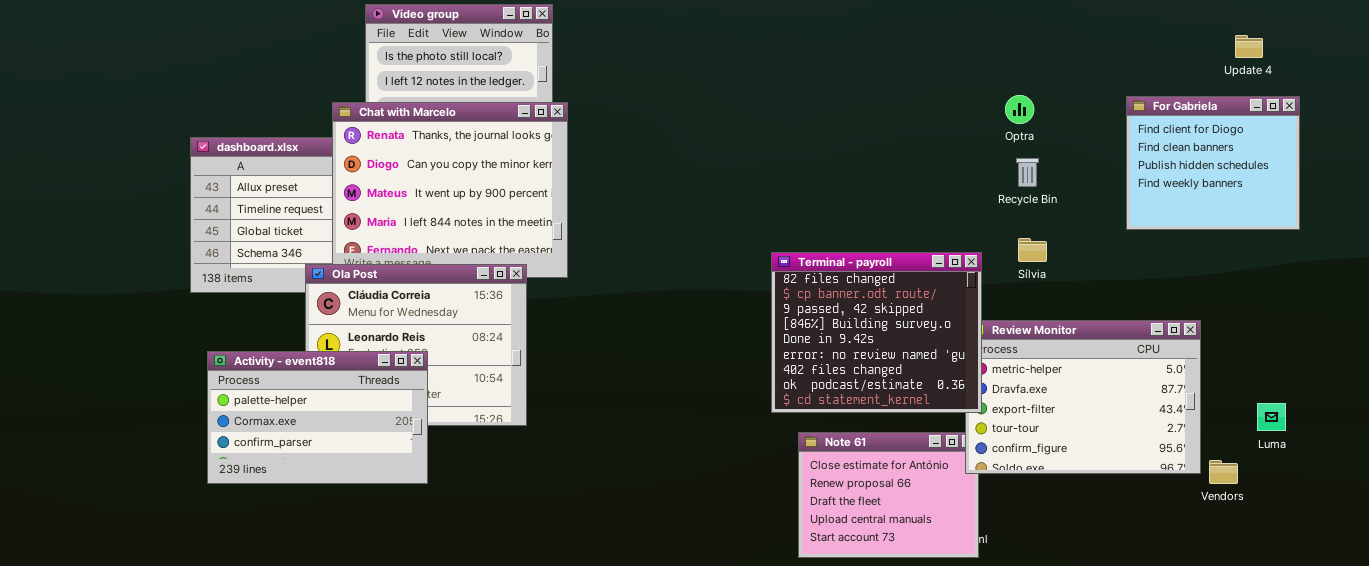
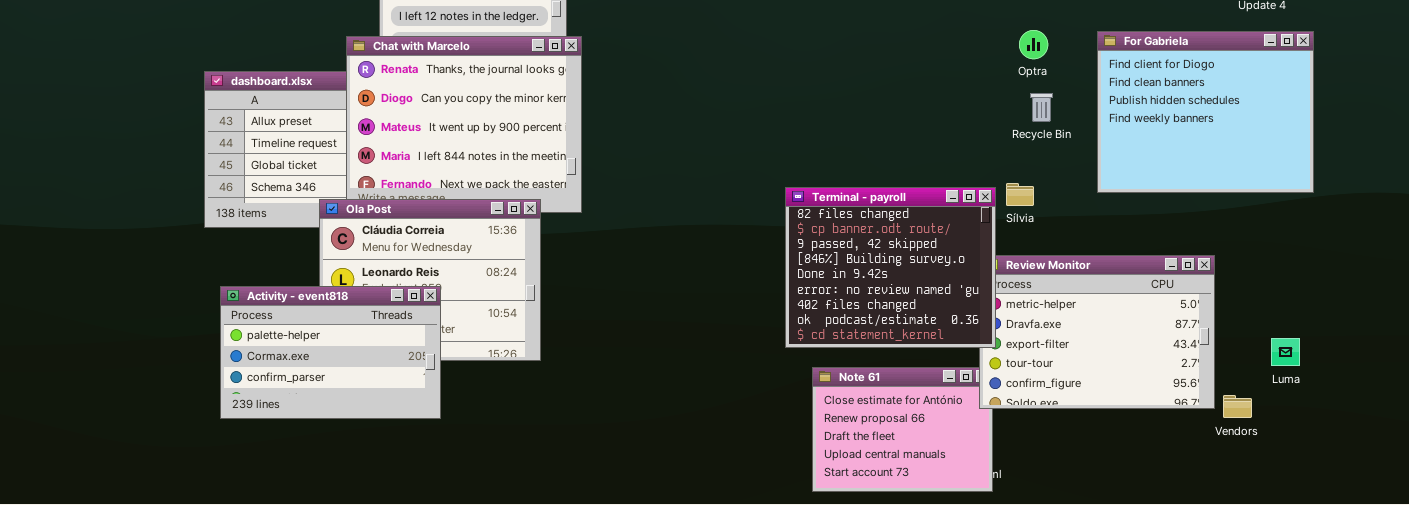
For Gabriela: [1126,96,1300,230] -> [1097,31,1314,193], resized
Sílvia: [1018,238,1047,262] -> [1006,183,1034,206], moved

